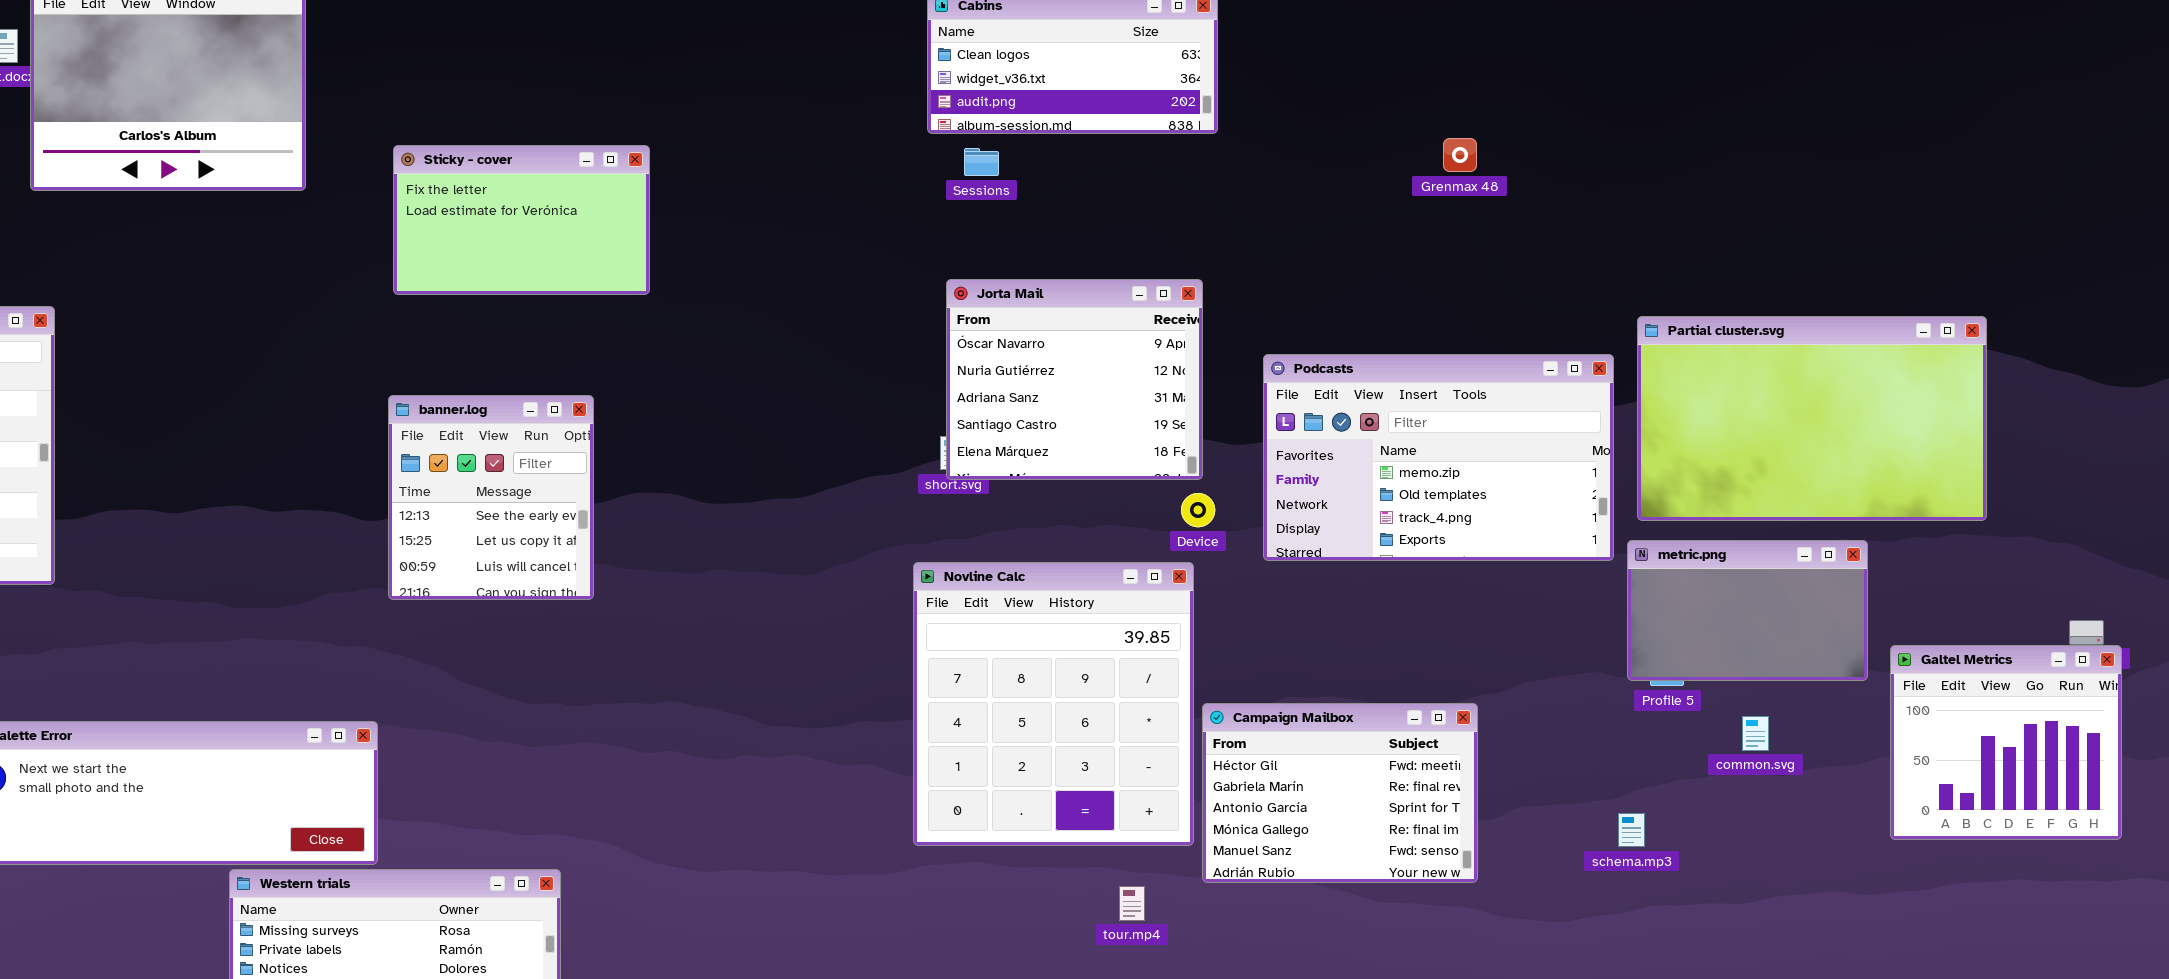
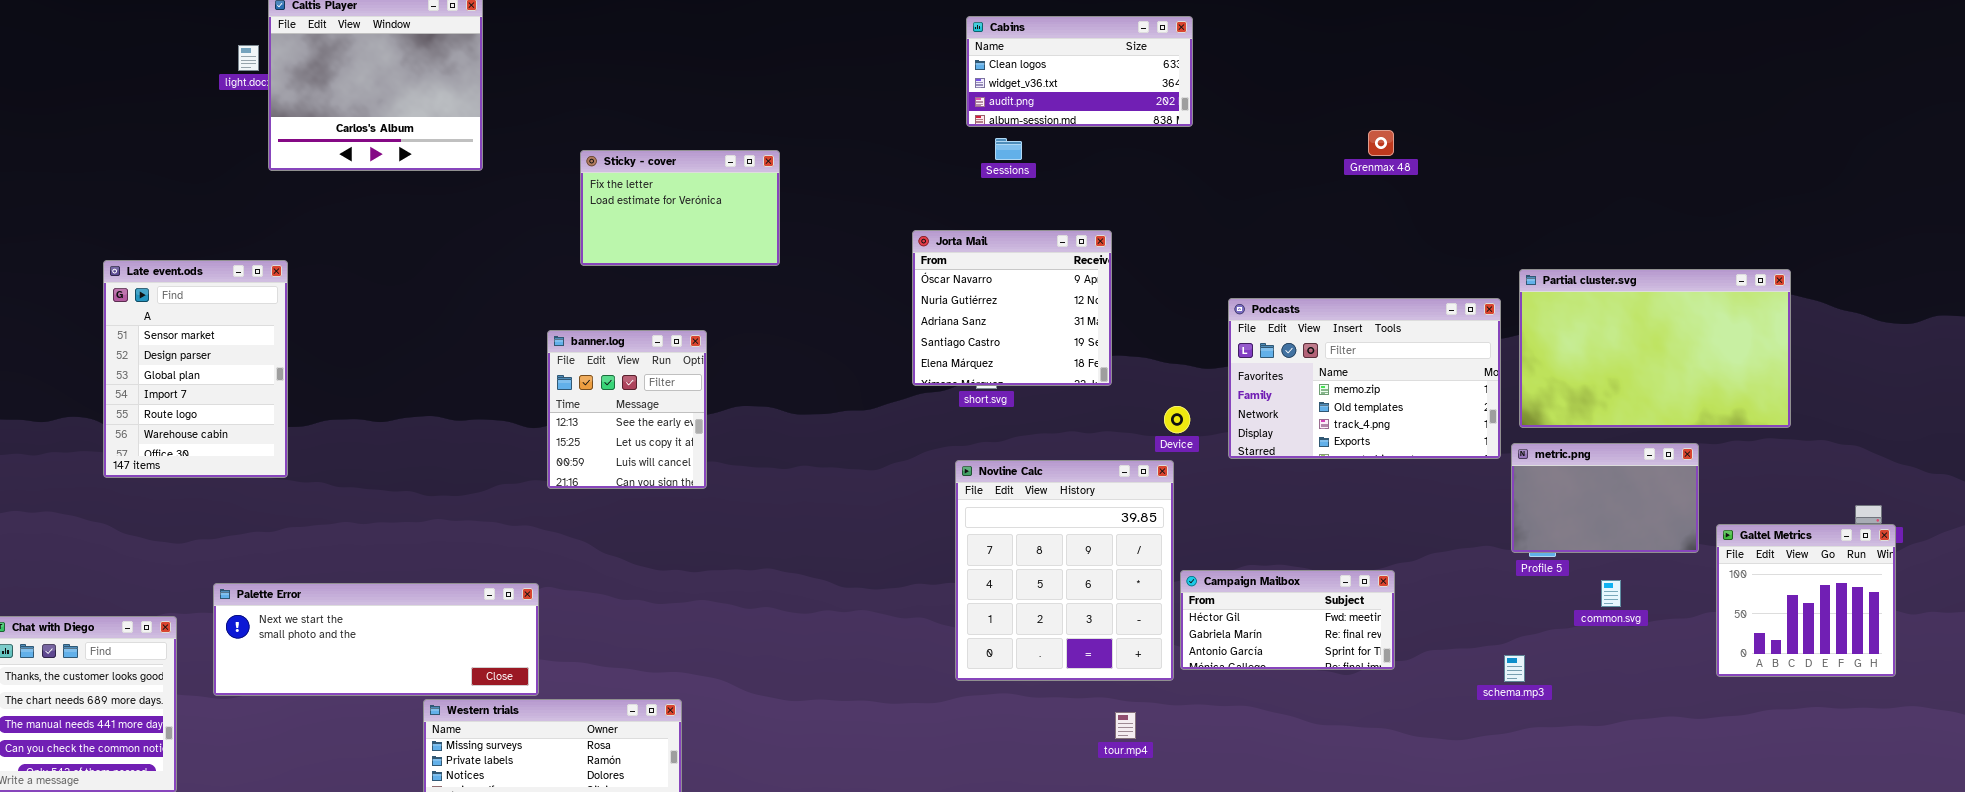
Sticky - cover: [393,145,650,295] -> [580,150,780,266], moved
Jorta Mail: [946,279,1203,480] -> [912,230,1112,386], moved
Campaign Mailbox: [1202,703,1478,883] -> [1180,570,1395,670], resized

